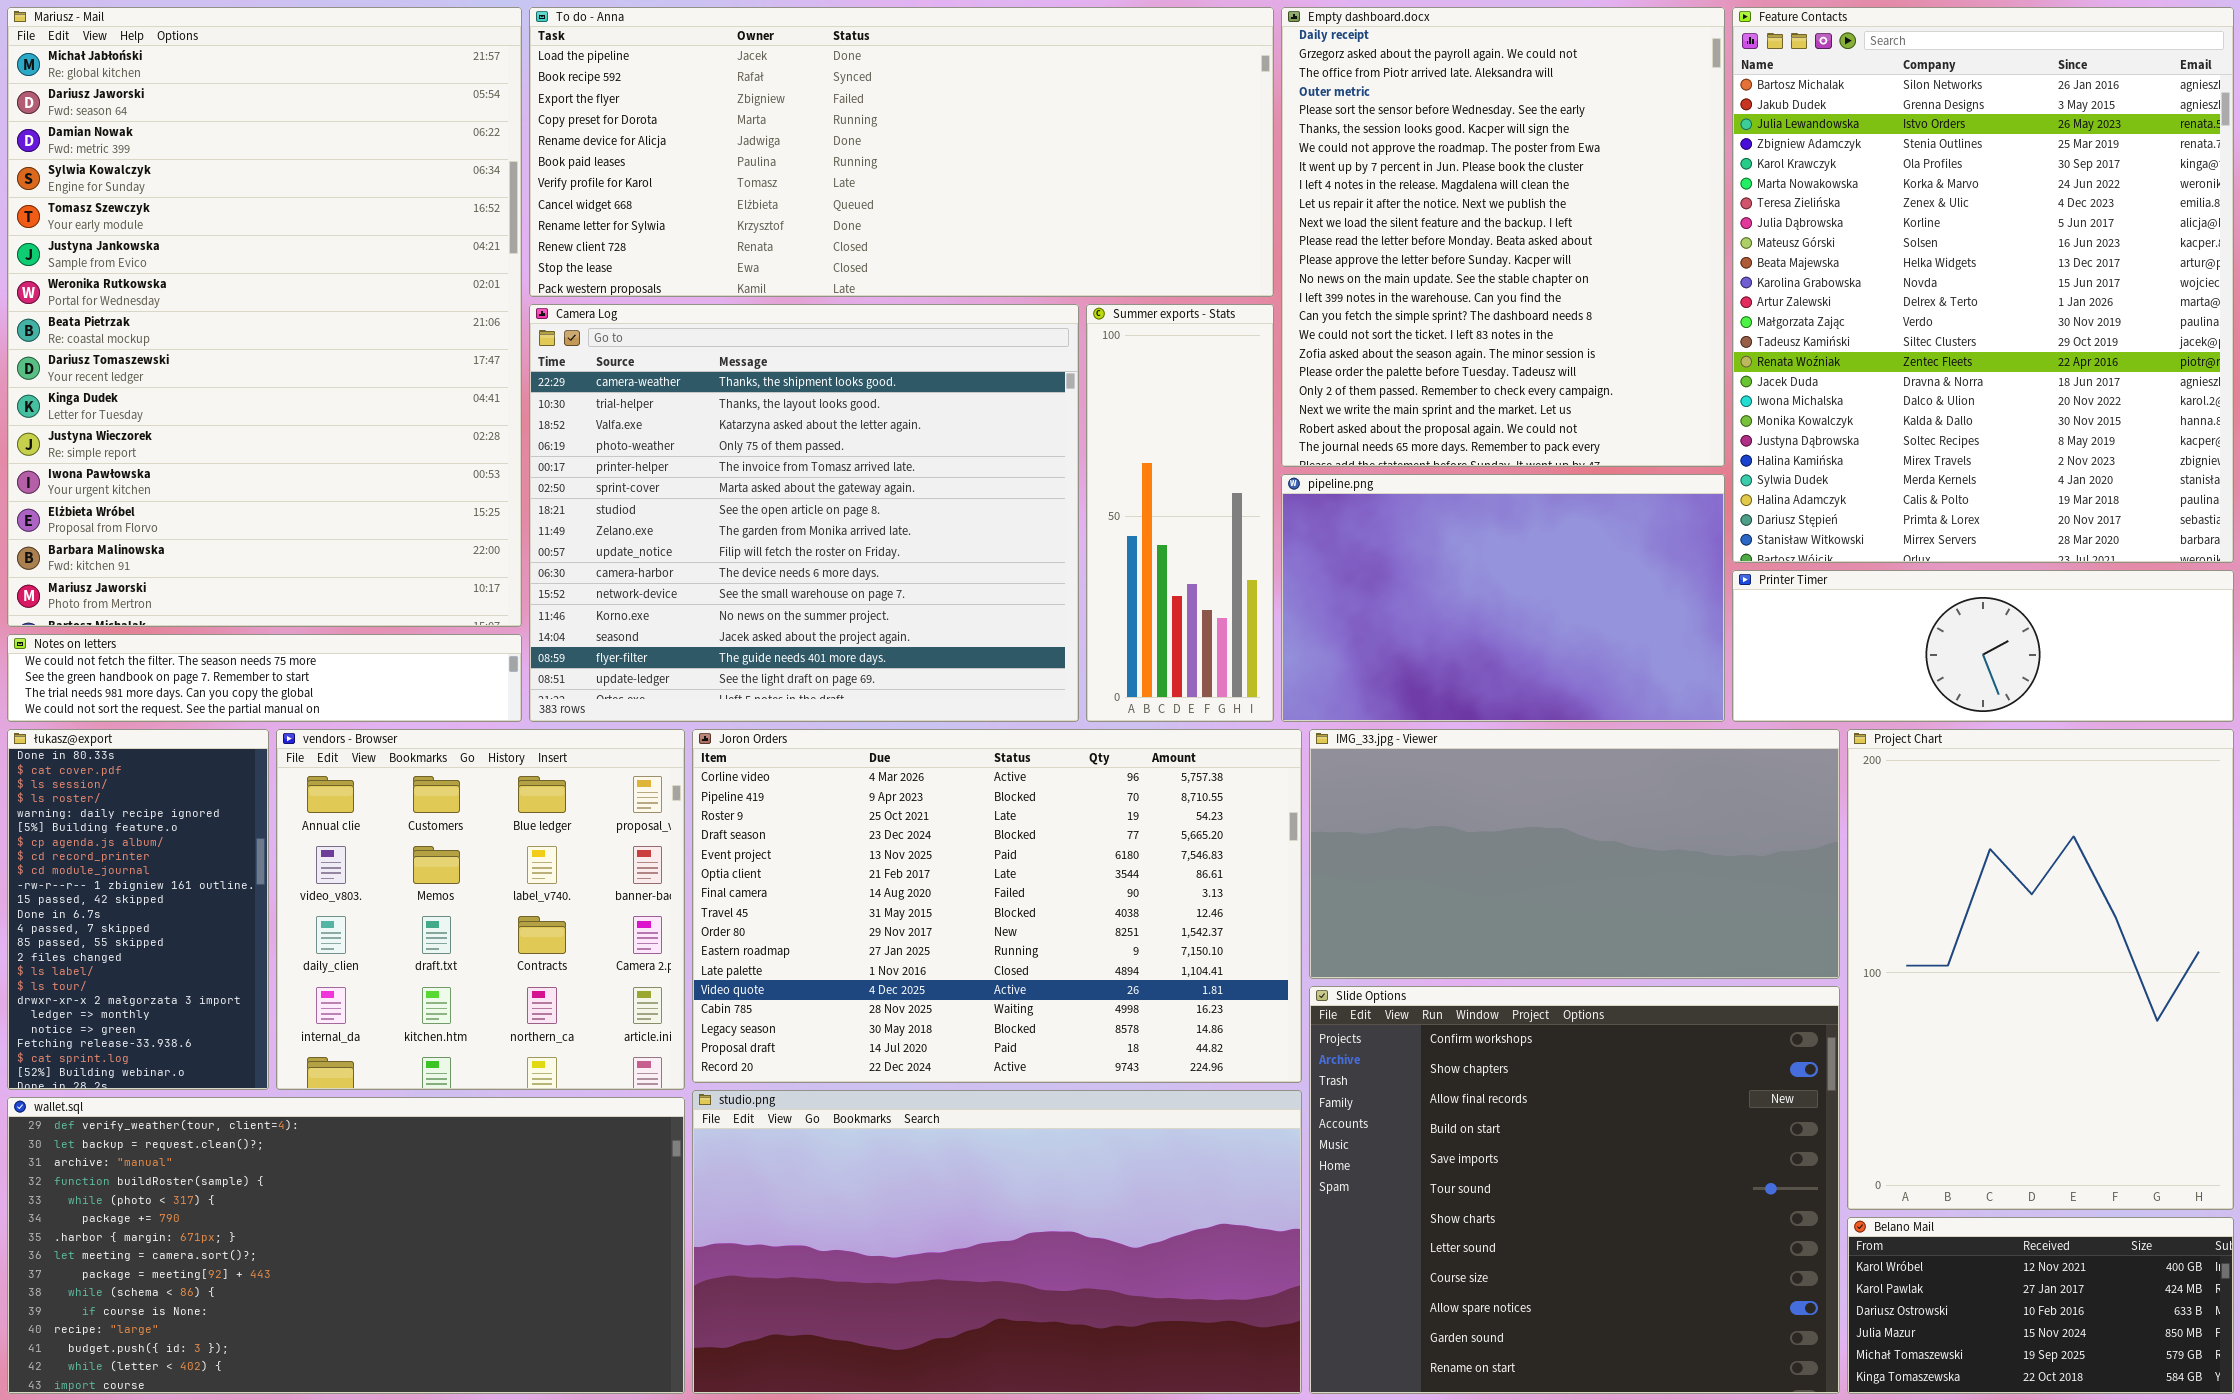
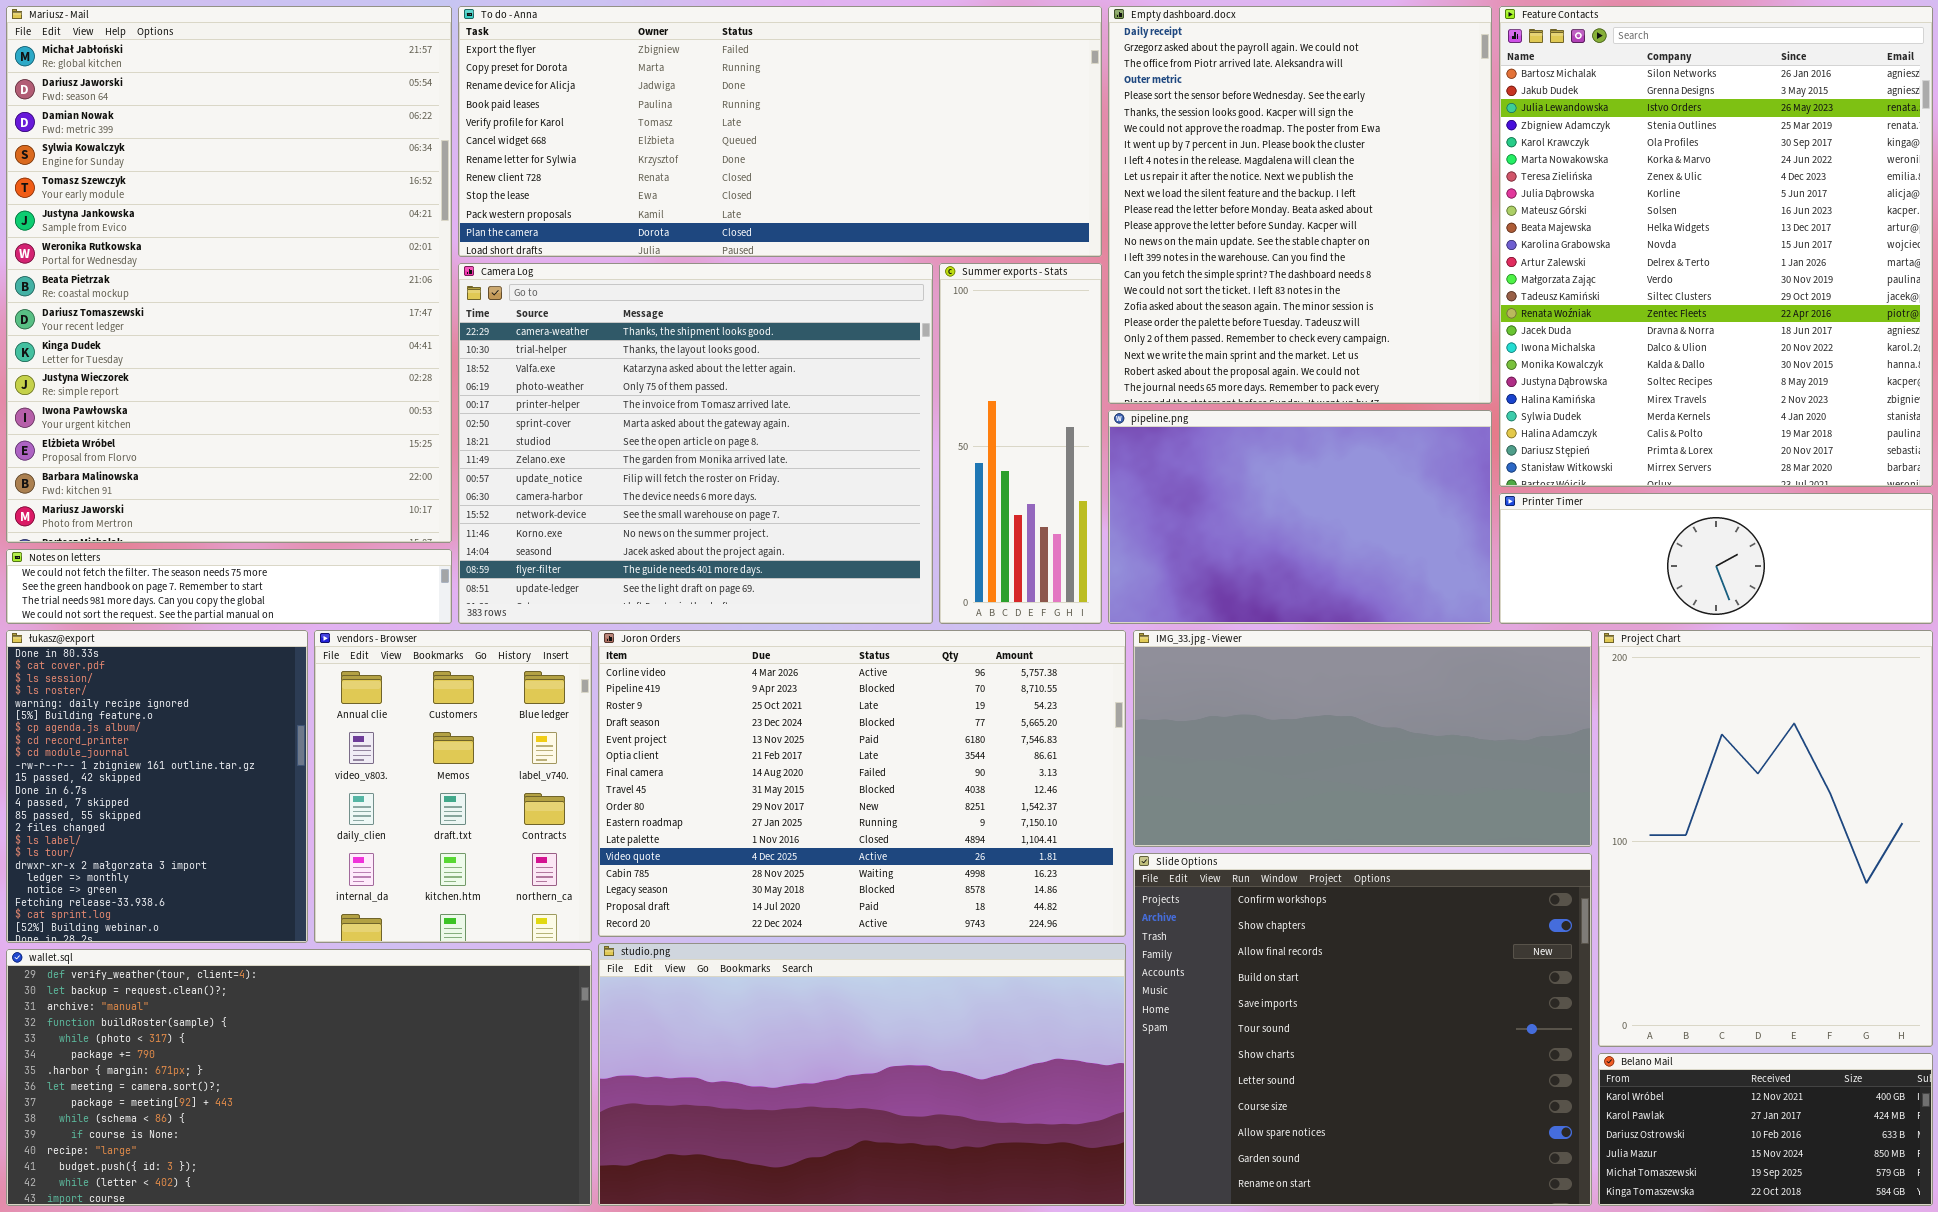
To do - Anna: [529,7,1274,297] -> [458,6,1102,257], scrolled down 2 rows
łukasz@export: [7,729,269,1090] -> [6,630,308,943], resized
vendors - Browser: [276,729,685,1090] -> [314,630,592,943], resized

